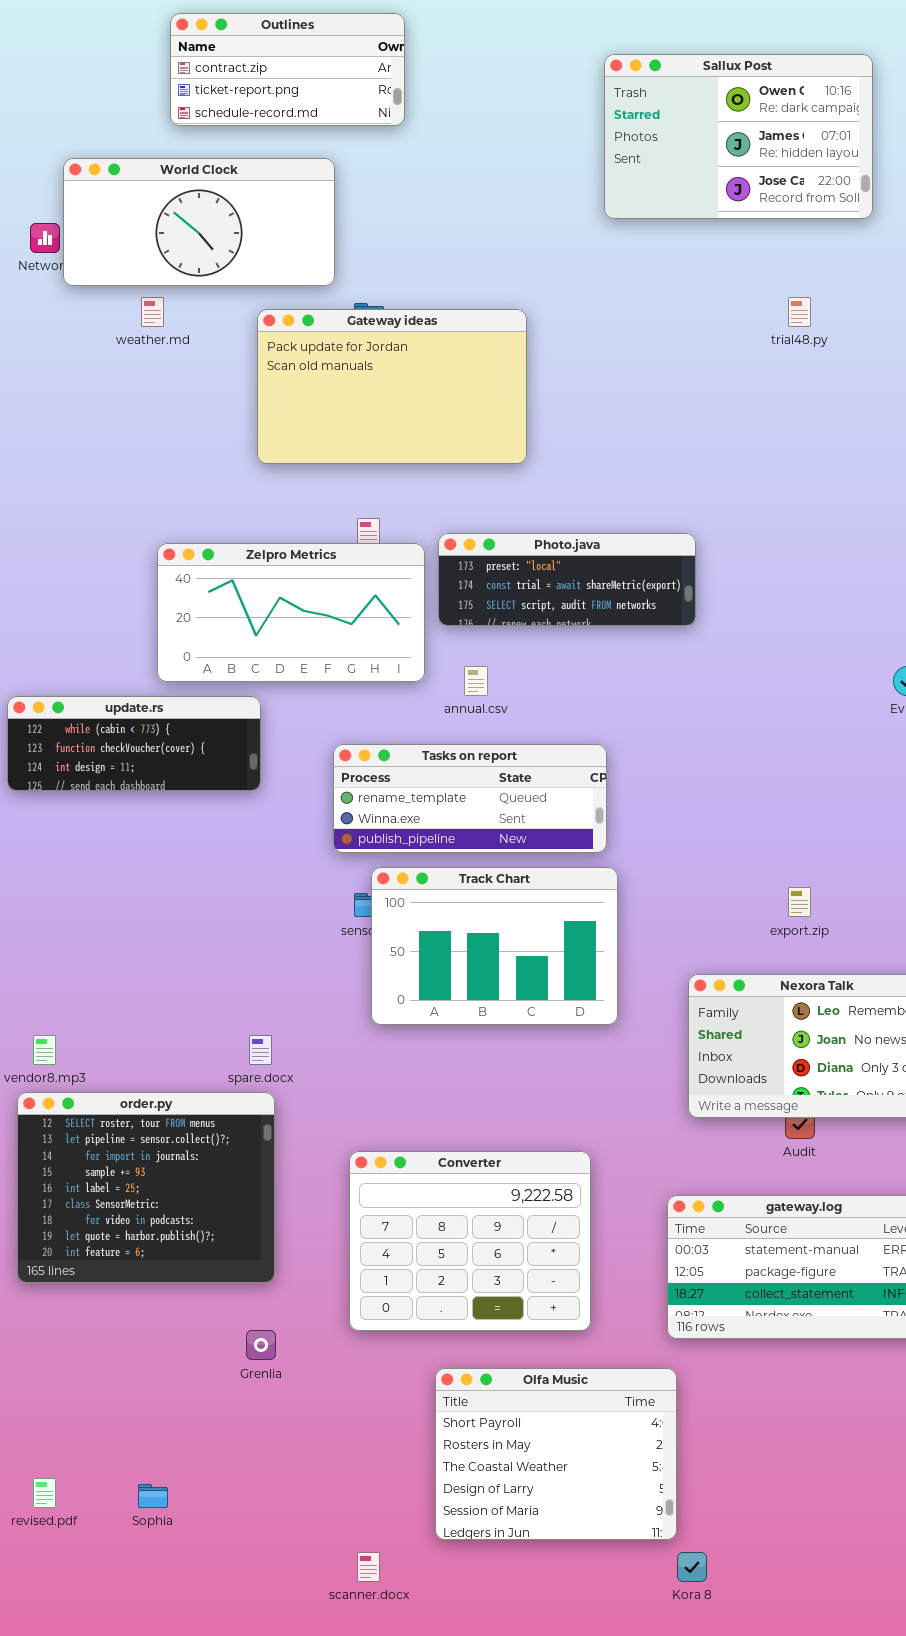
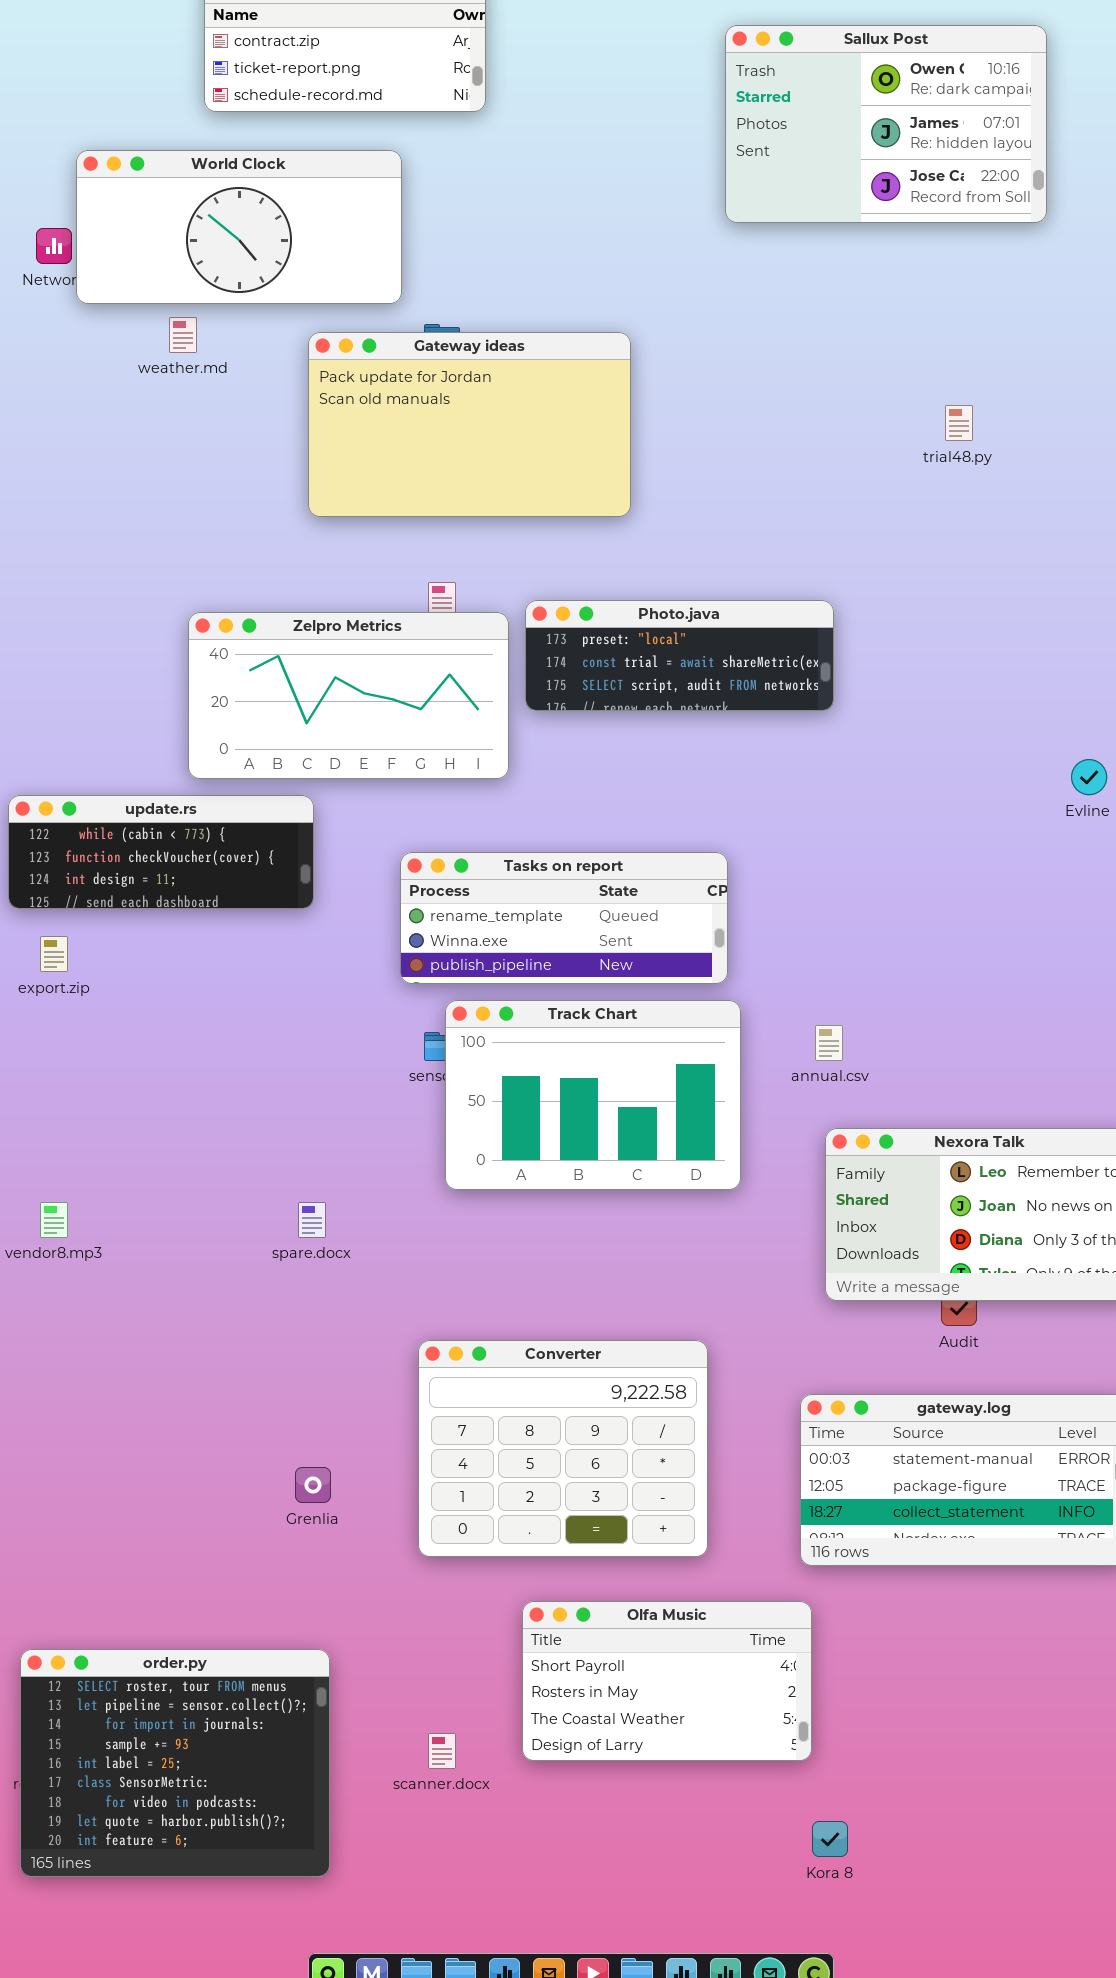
trial48.py: [788,297,811,327] -> [945,405,973,441], moved
annual.csv: [464,666,488,696] -> [815,1025,843,1061], moved
export.zip: [788,887,811,917] -> [40,936,68,972], moved
order.py: [17,1092,275,1283] -> [20,1649,330,1877], moved
Grenlia: [246,1330,276,1360] -> [295,1467,331,1503], moved
Olfa Music: [435,1368,677,1540] -> [522,1601,812,1761], resized
scanner.docx: [357,1552,380,1582] -> [428,1733,456,1769], moved

